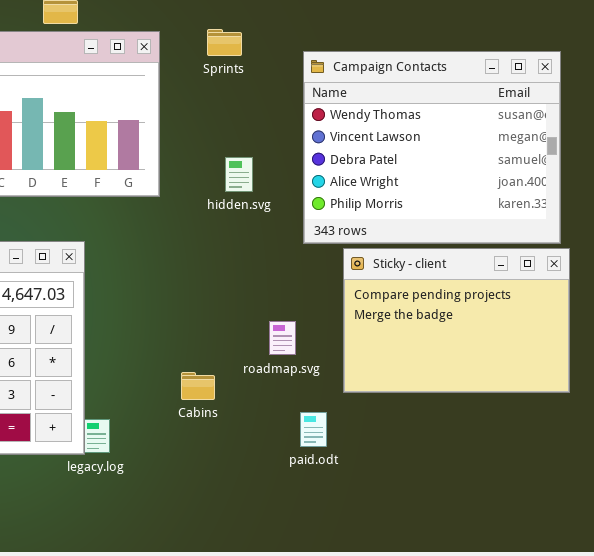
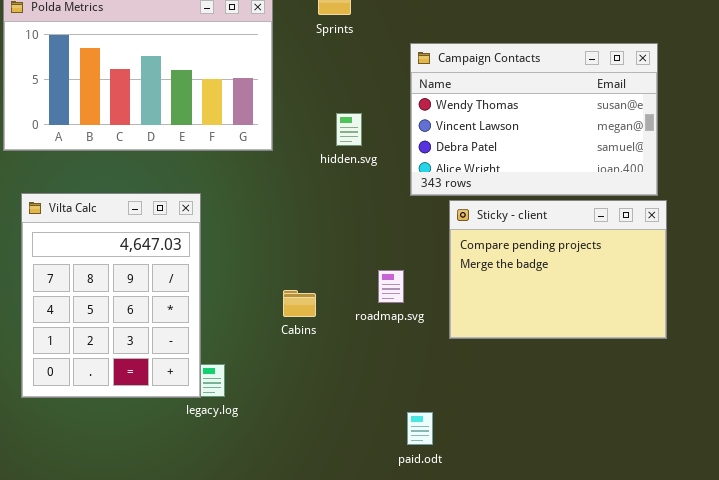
Campaign Contacts: [303,51,561,244] -> [410,43,658,196], resized
Cabins: [181,372,215,400] -> [283,290,316,317], moved
paid.odt: [300,412,327,447] -> [407,412,433,445], moved

